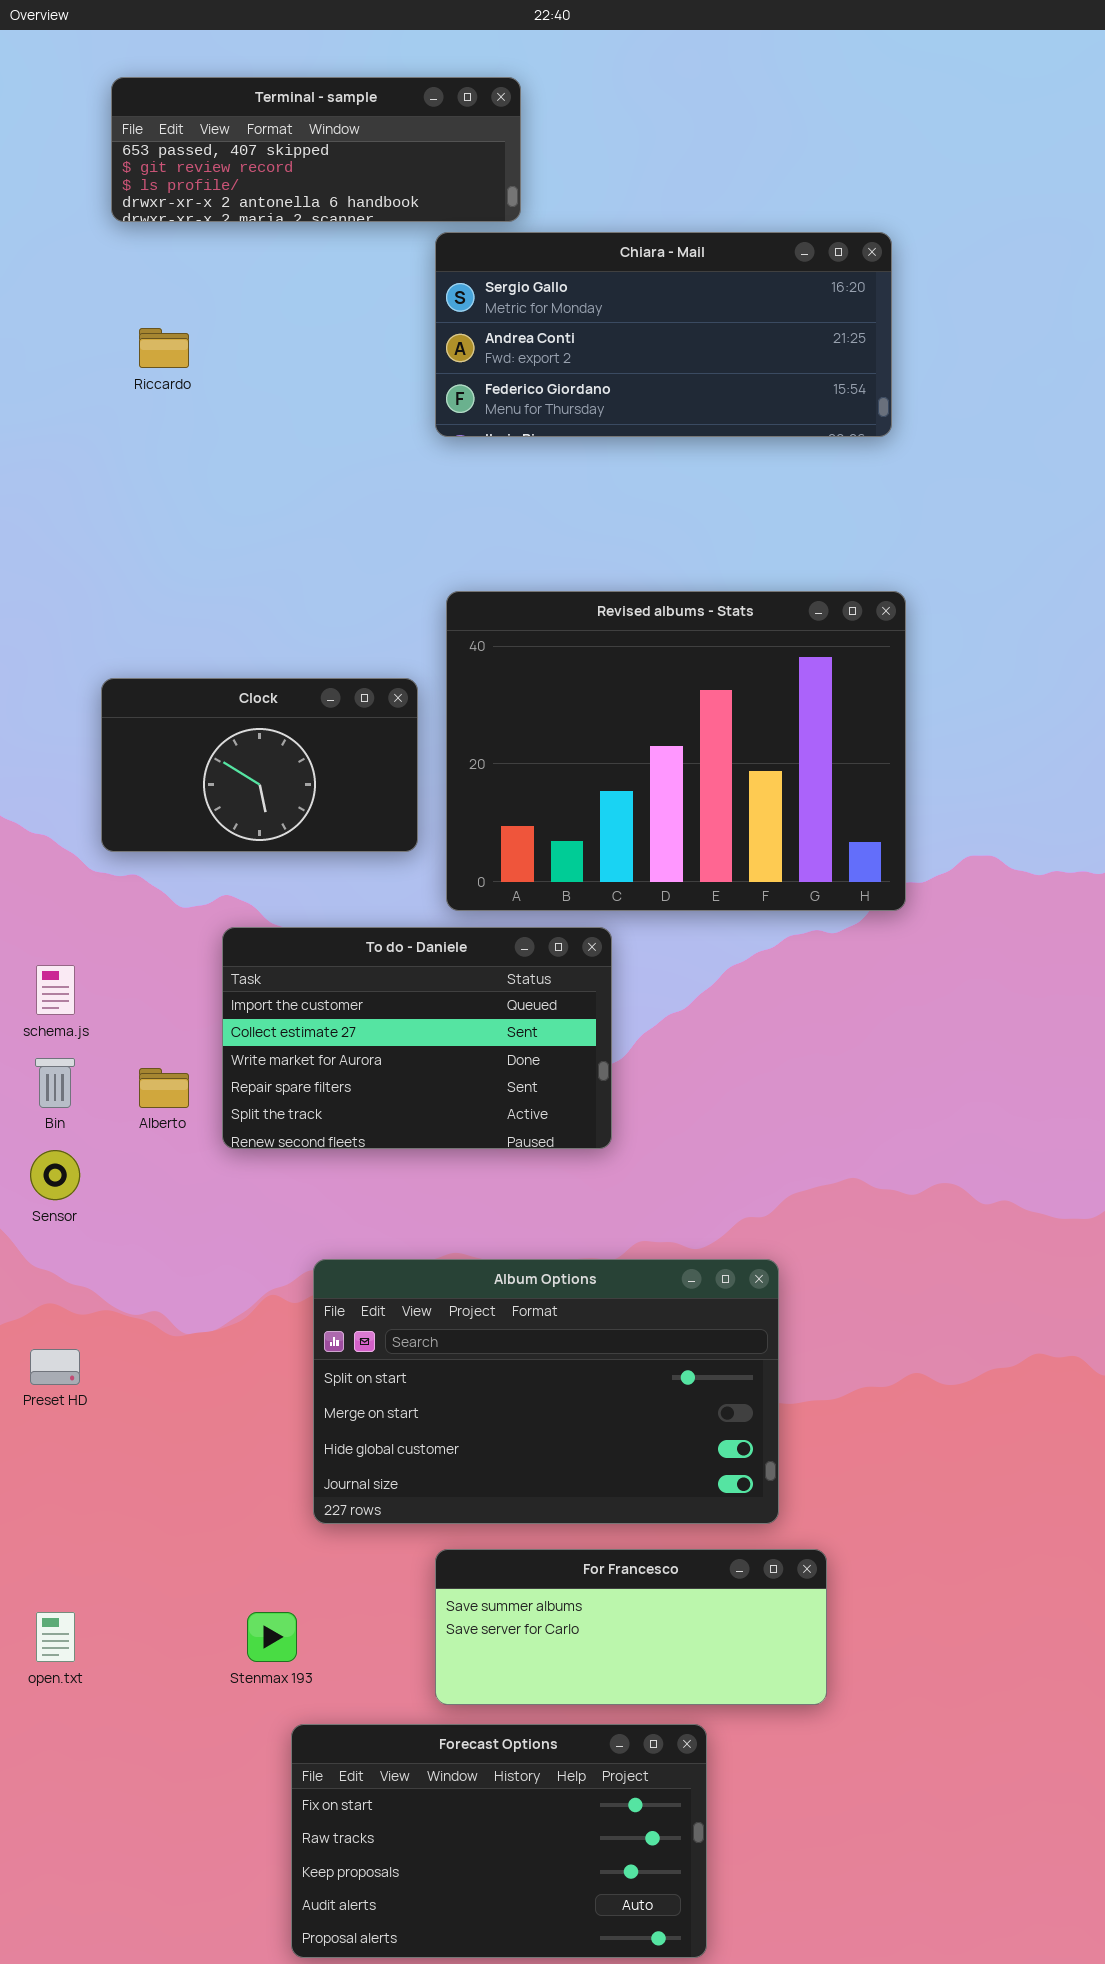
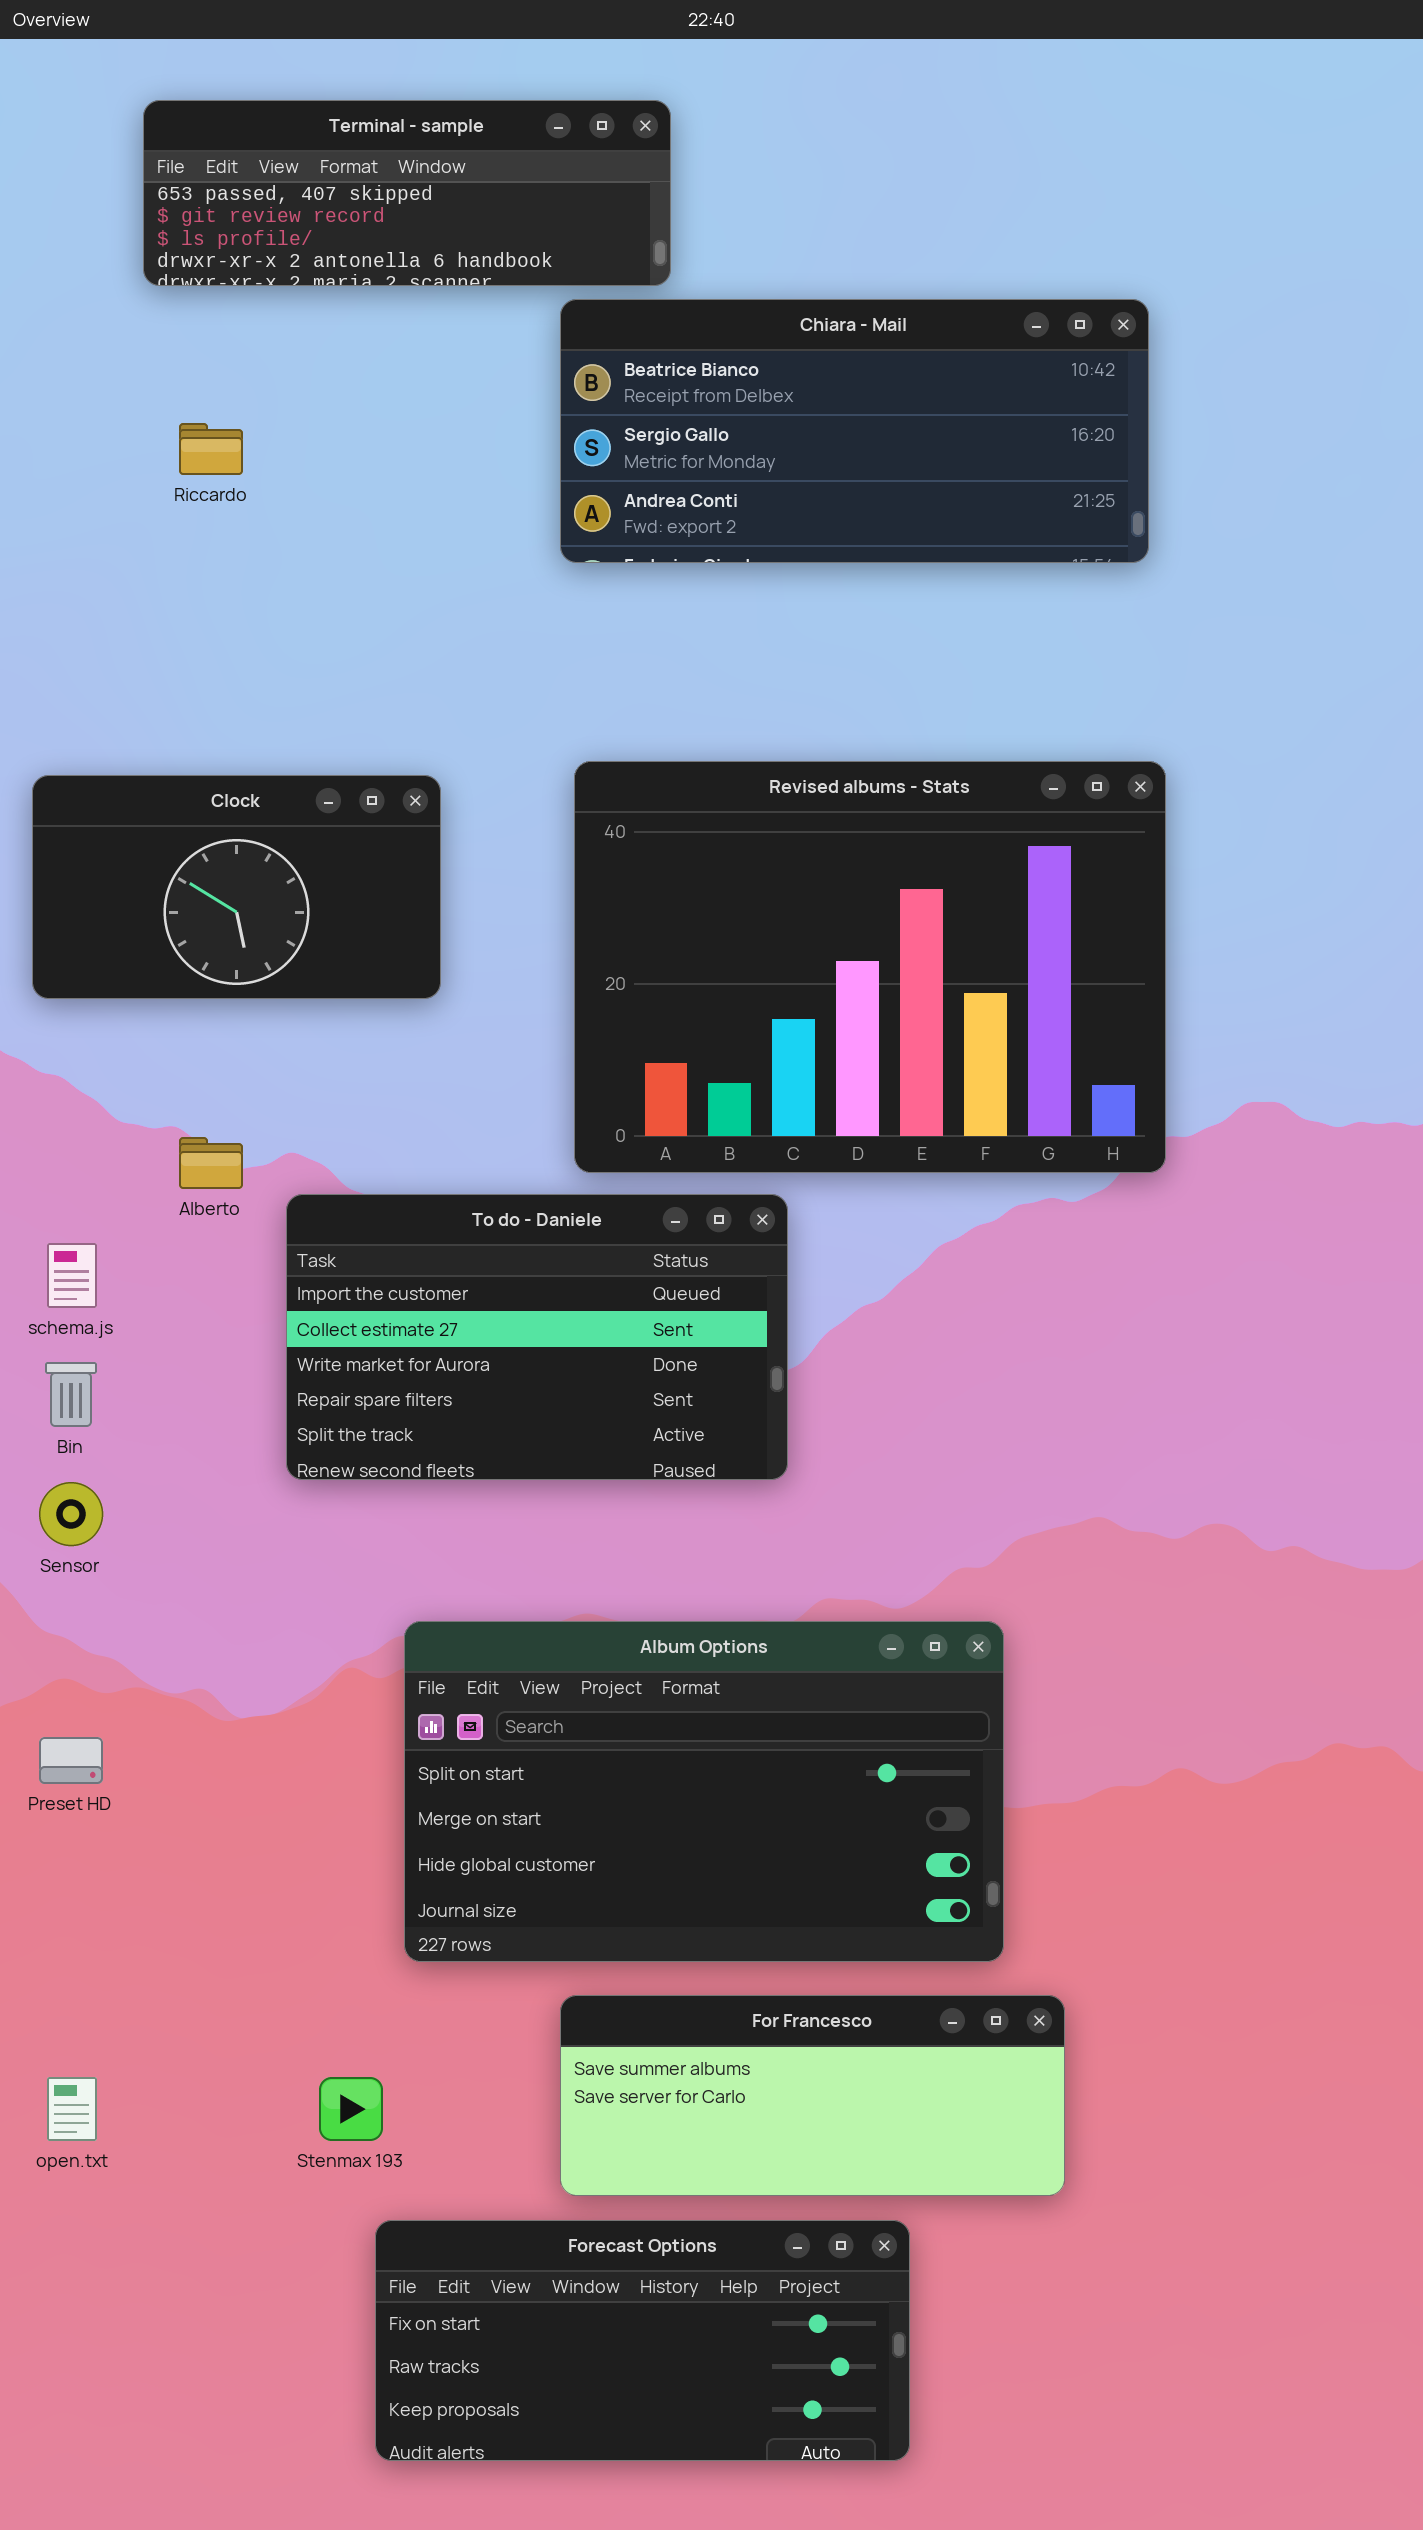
Chiara - Mail: [435,232,892,437] -> [560,299,1149,563], scrolled up 1 row
Clock: [101,678,418,852] -> [32,775,441,999], moved
Alberto: [139,1068,189,1108] -> [179,1137,243,1189], moved
Forecast Options: [291,1724,707,1958] -> [375,2220,910,2461], resized

